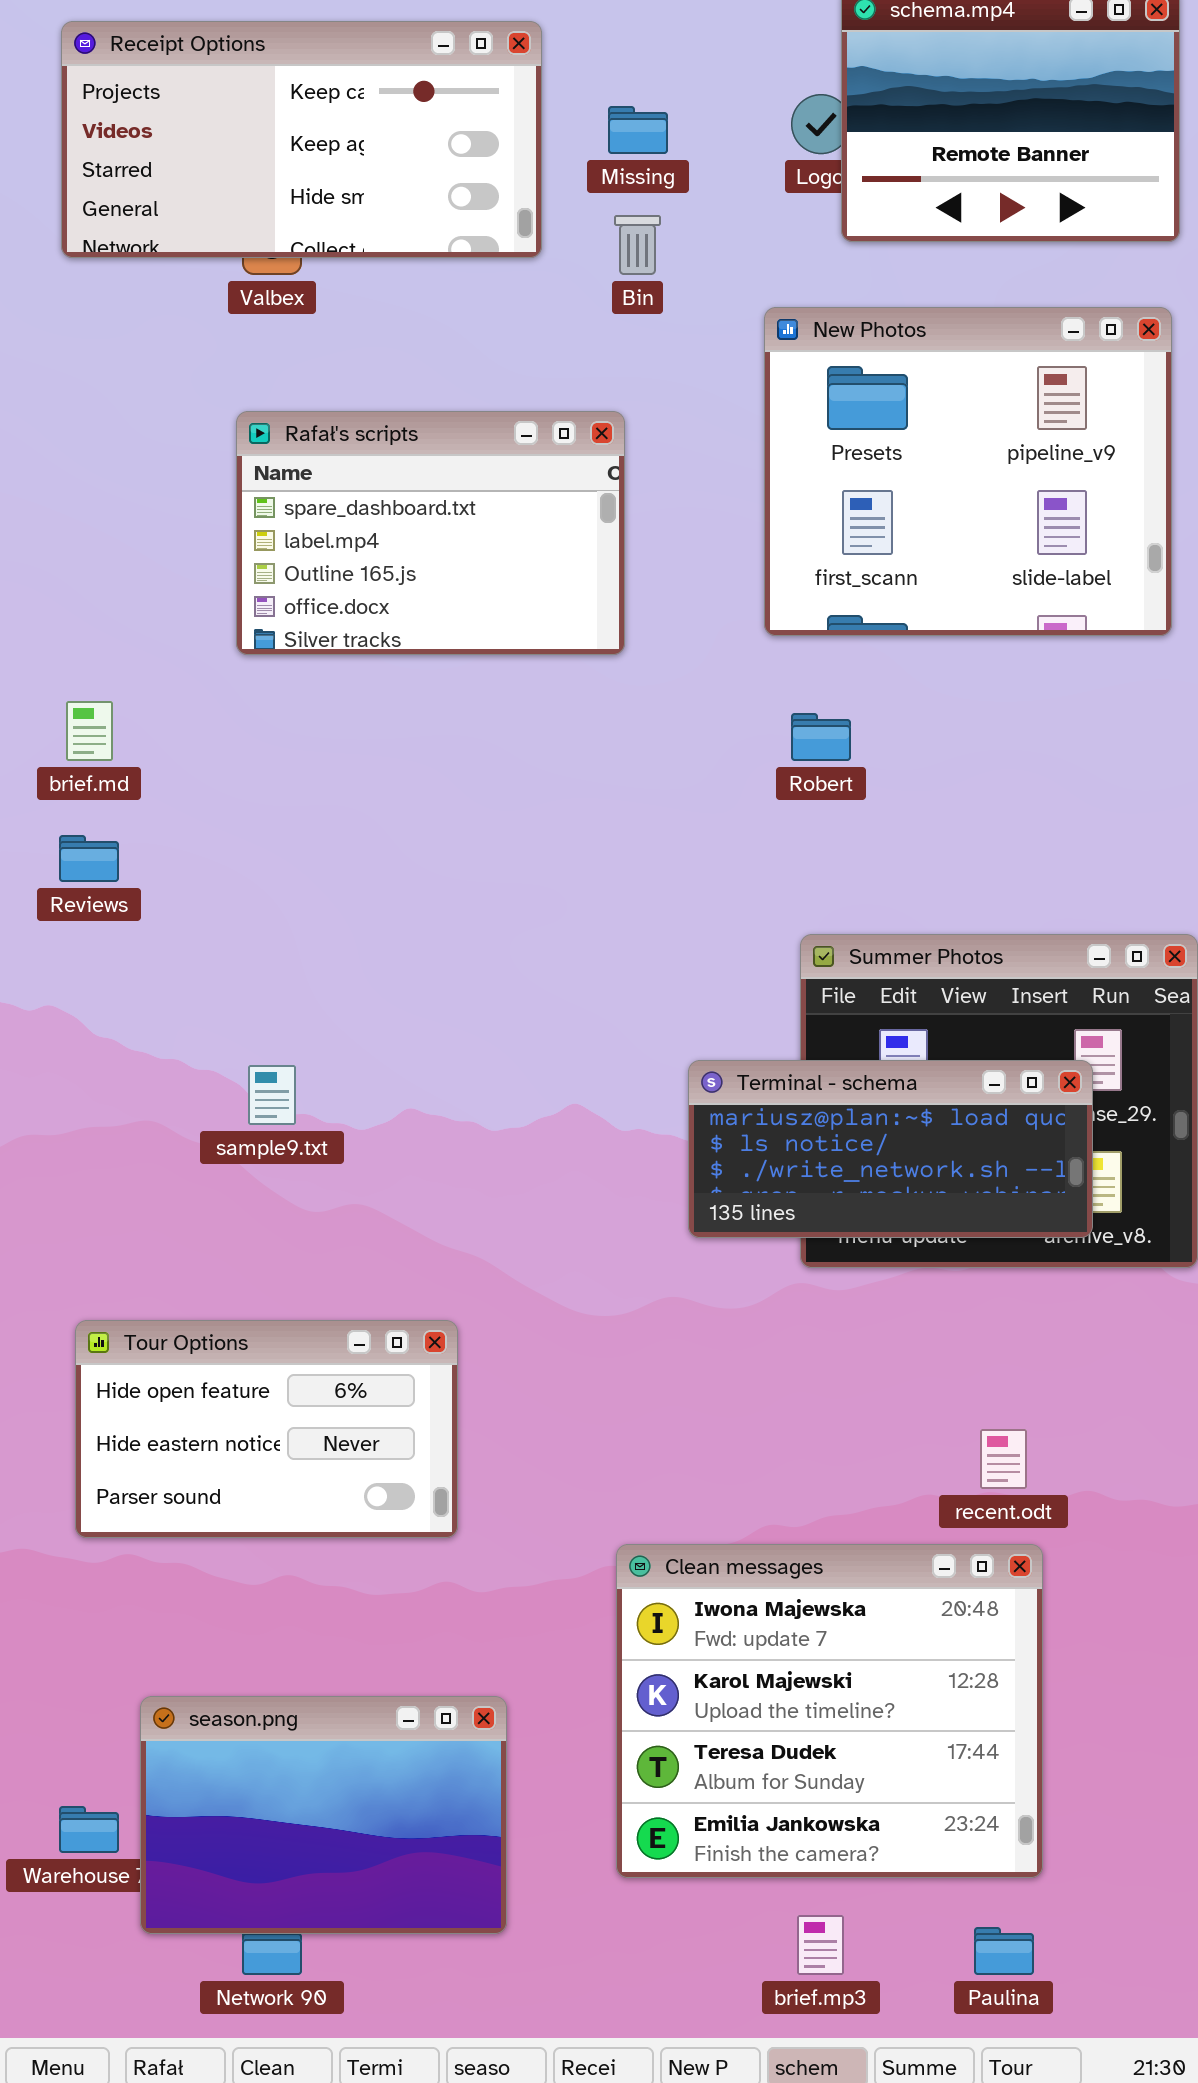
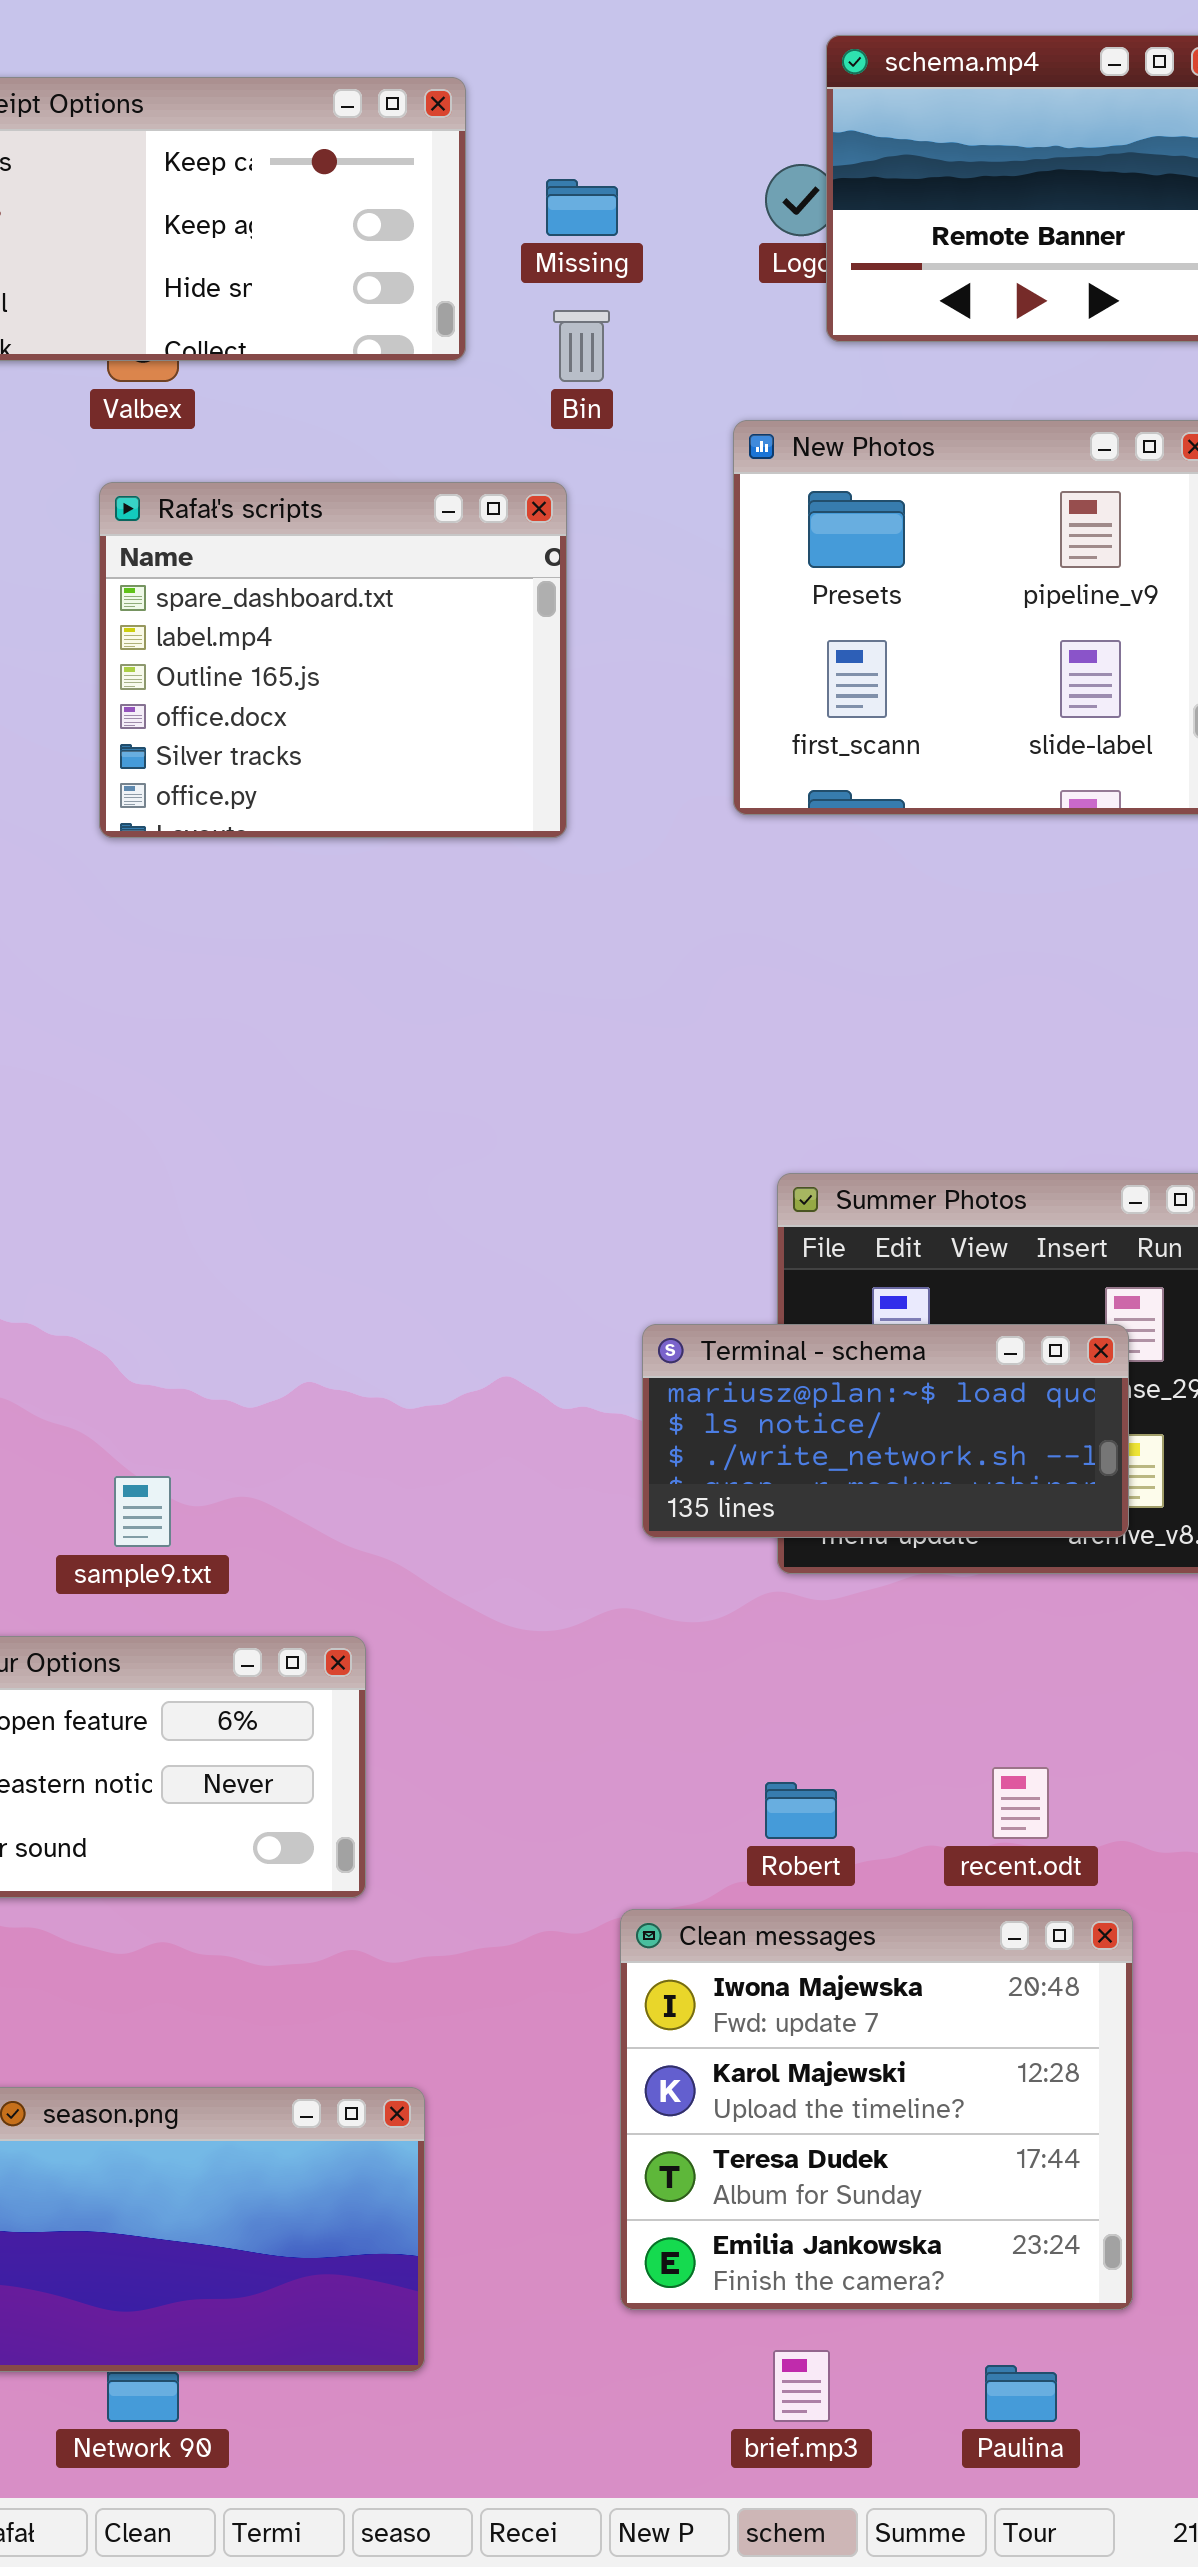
Rafał's scripts: [236,411,625,655] -> [99,482,567,838], resized
Robert: [791,713,851,761] -> [765,1782,837,1839], moved
sample9.txt: [248,1065,296,1125] -> [114,1476,171,1547], moved
Clean messages: [616,1544,1043,1878] -> [620,1909,1133,2310], moved

